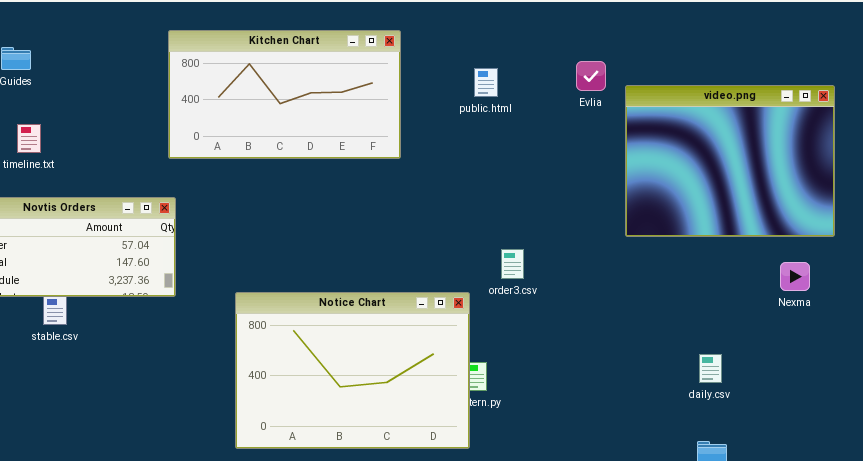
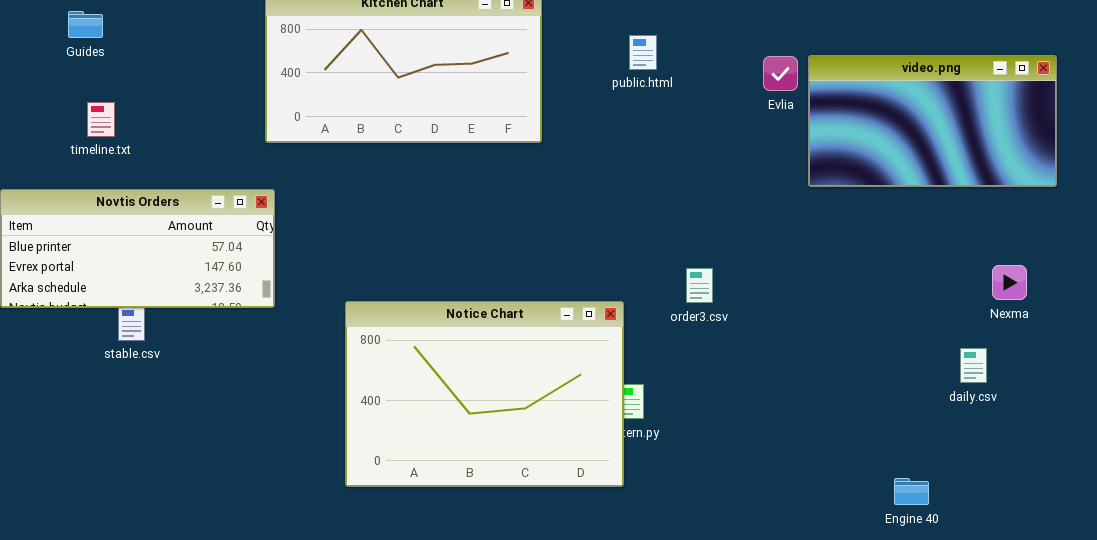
Evlia: [576,61,606,91] -> [763,56,798,91], moved
video.png: [625,85,835,237] -> [808,55,1057,187], resized
order3.csv: [501,249,524,279] -> [686,268,713,303], moved
daily.csv: [699,354,722,383] -> [960,348,987,383], moved

